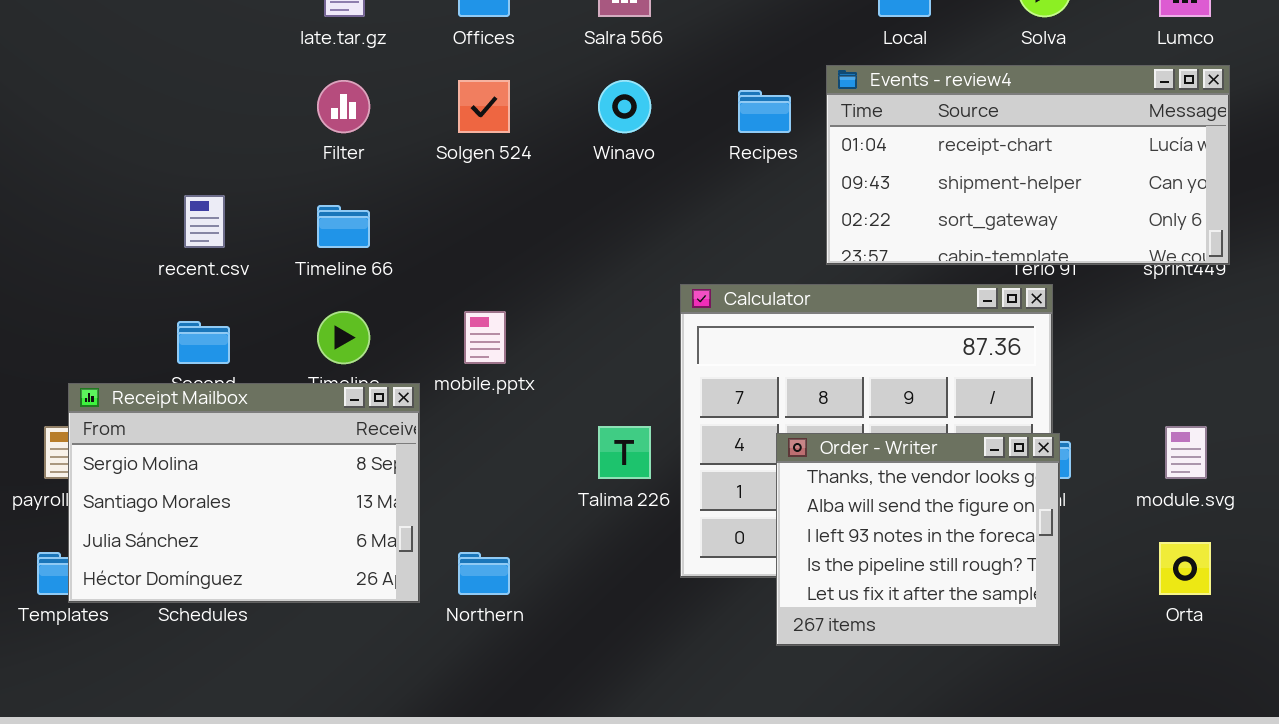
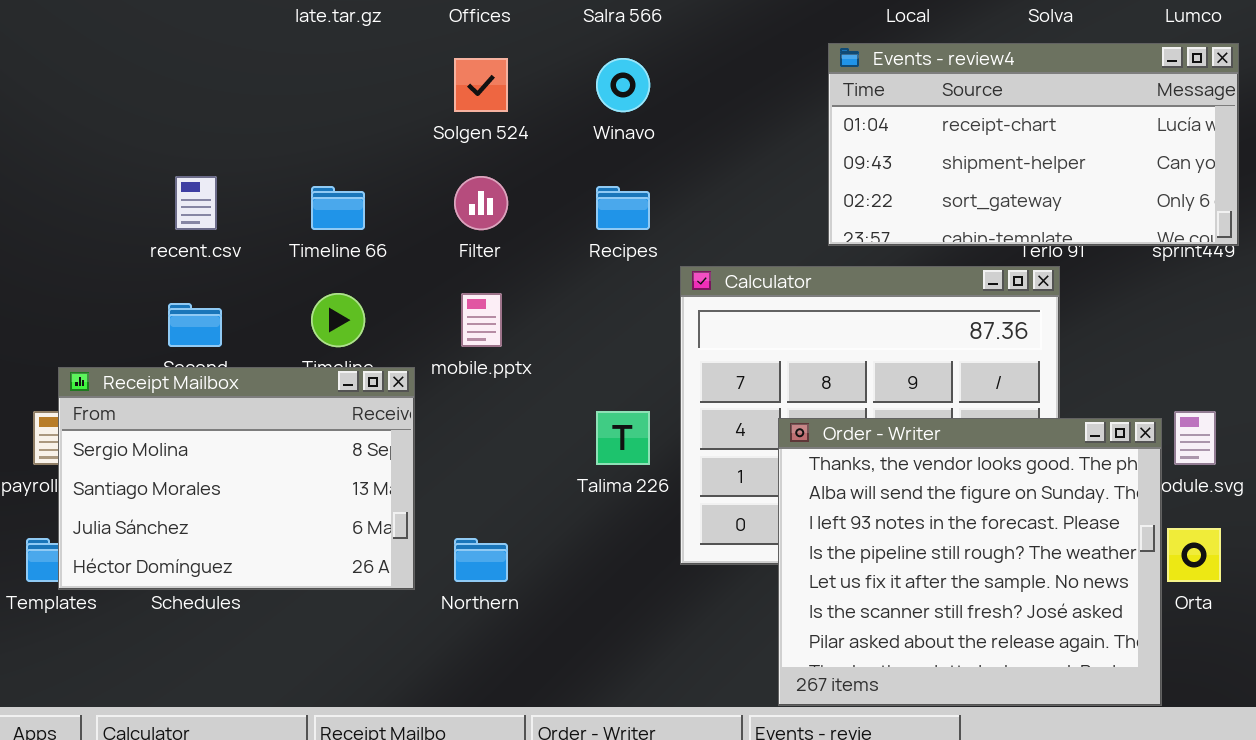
Filter: [317,80,370,133] -> [454,176,508,230], moved
Recipes: [738,90,791,133] -> [596,186,650,230], moved
Order - Writer: [776,433,1060,646] -> [778,418,1162,706], resized

